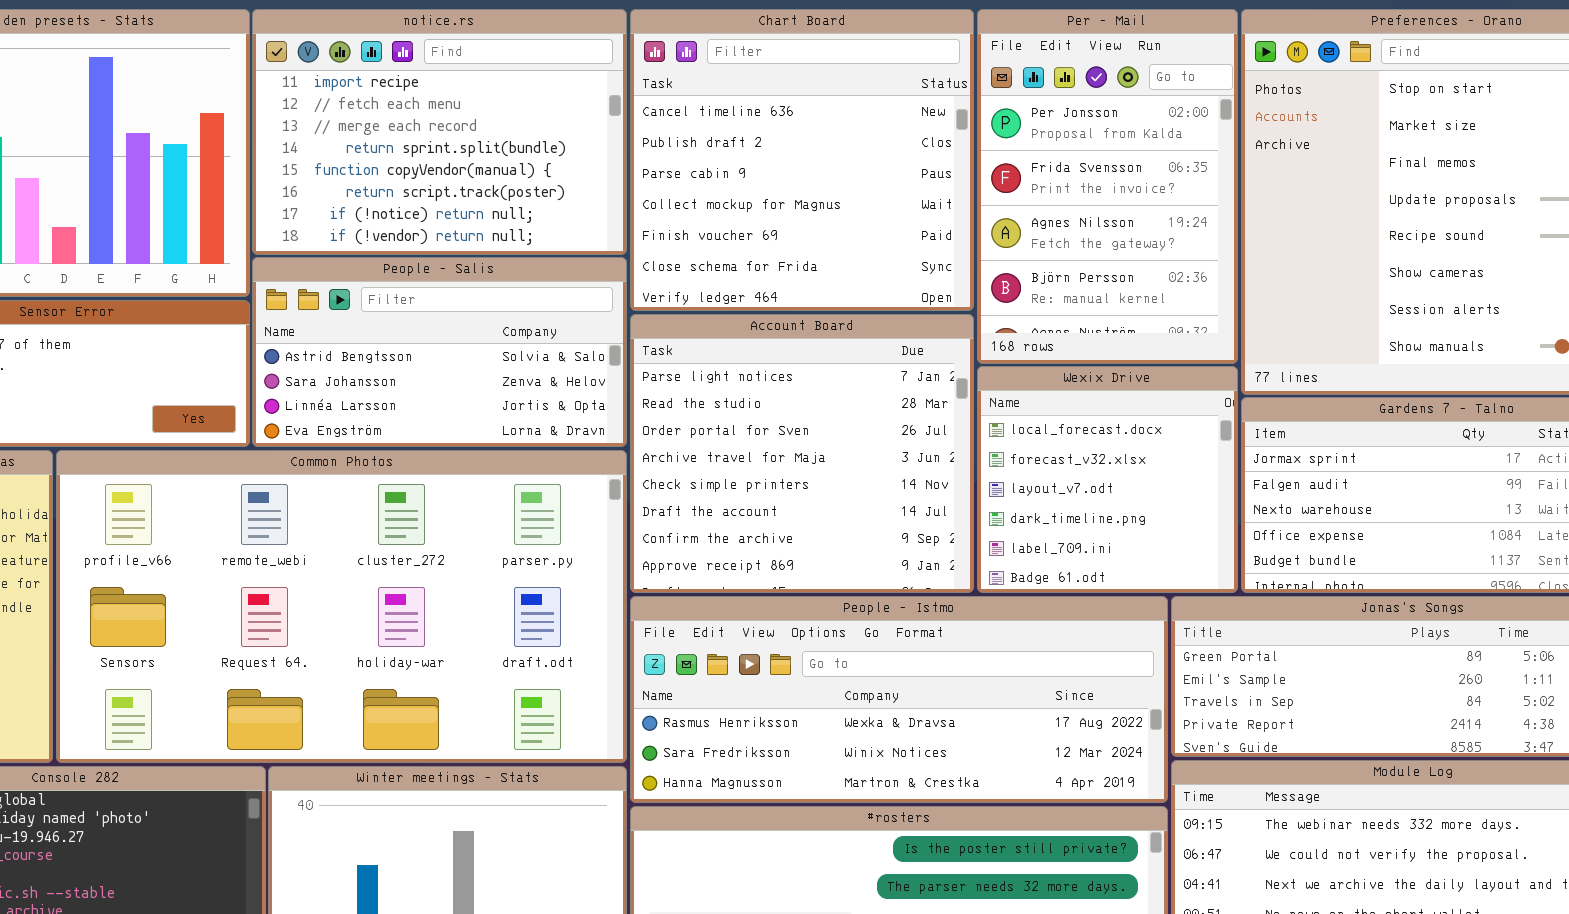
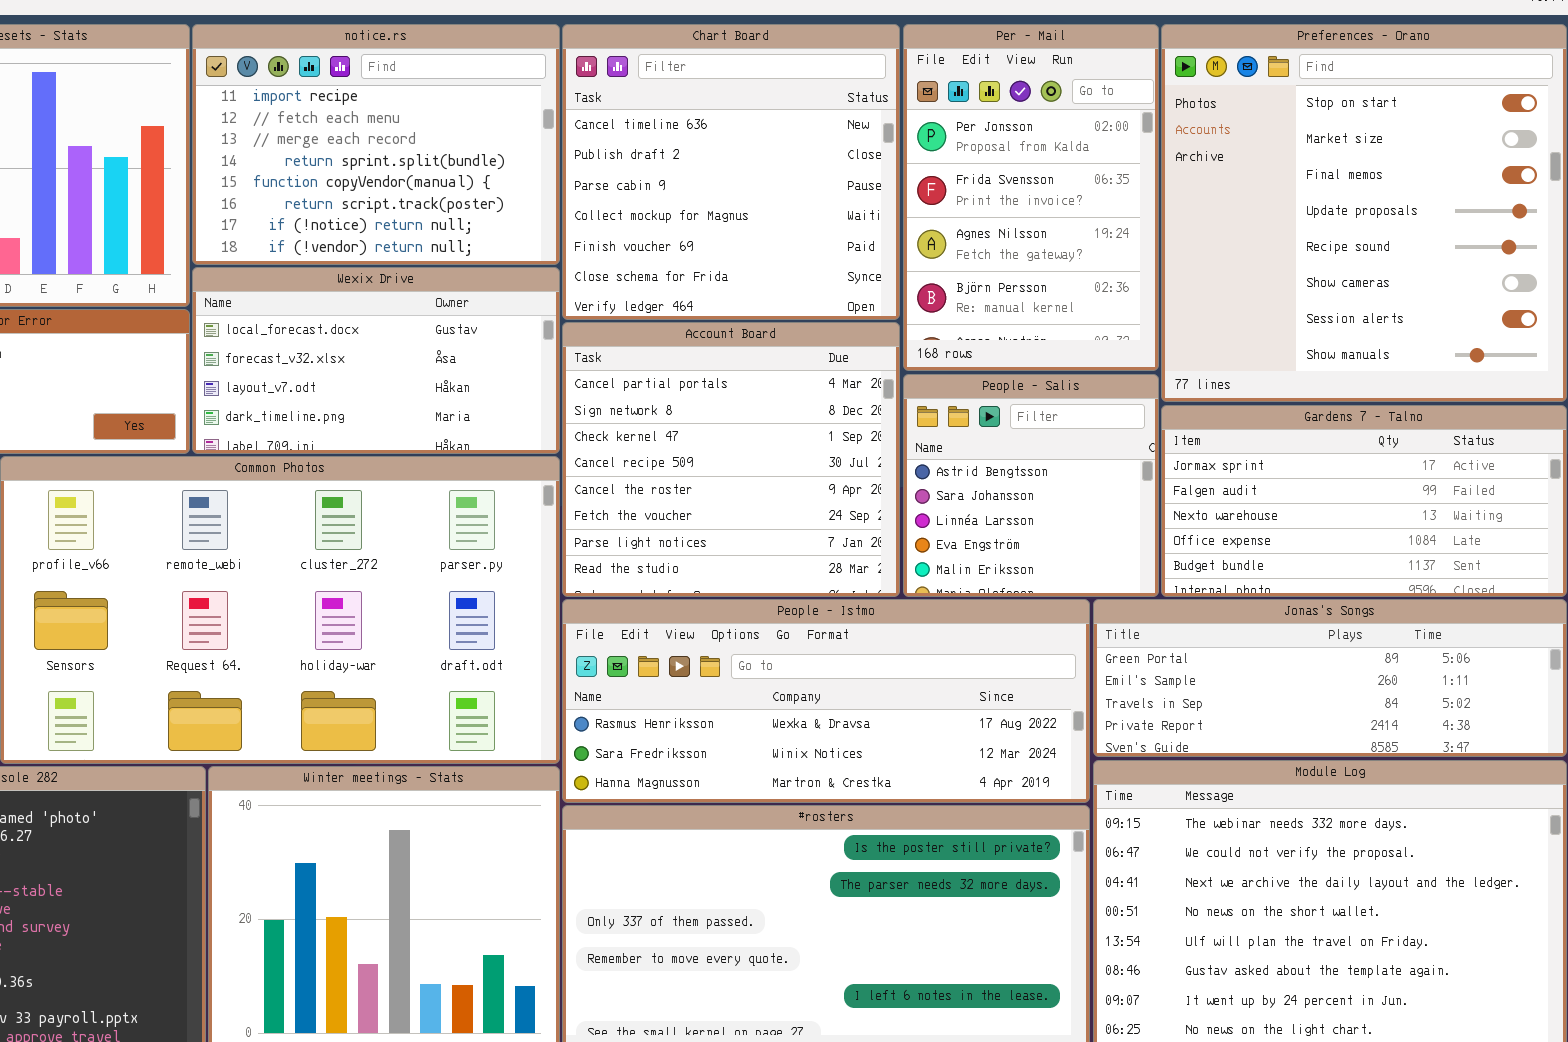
People - Salis: [252,257,627,447] -> [903,374,1159,597], moved, resized
Account Board: [630,314,974,593] -> [562,322,900,597], scrolled up 6 rows
Wexix Drive: [977,366,1238,593] -> [192,267,560,454], moved, resized

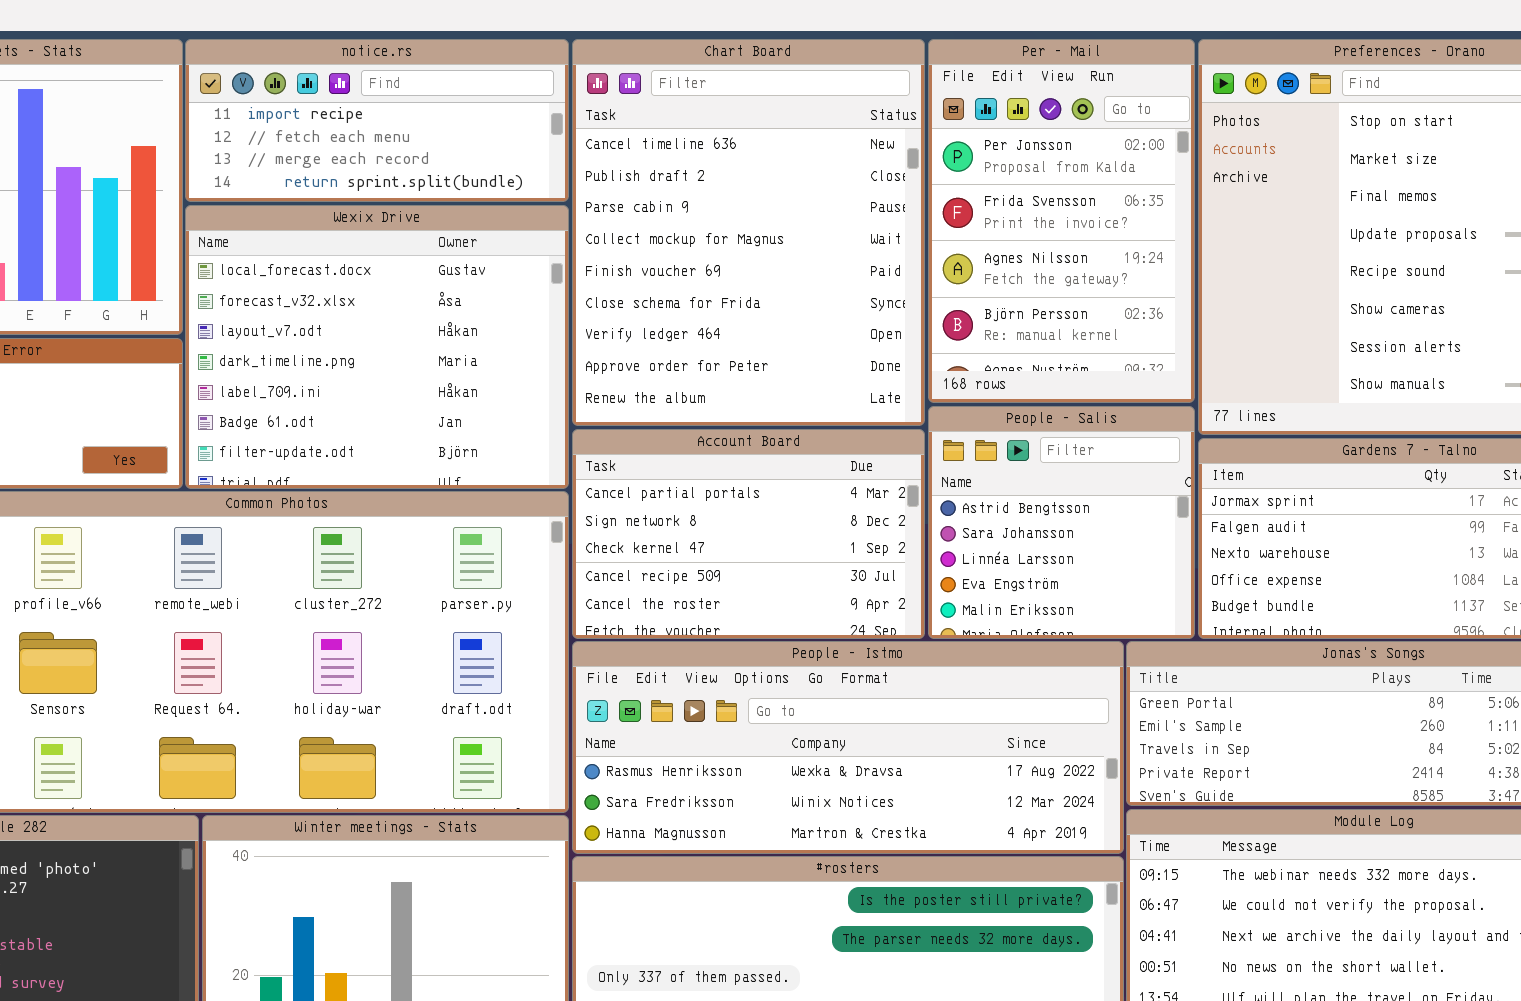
notice.rs: [192,24,560,265] -> [185,39,569,202], resized
Chart Board: [562,24,900,320] -> [572,39,925,426], resized
Wexix Drive: [192,267,560,454] -> [185,205,569,489], resized
Account Board: [562,322,900,597] -> [572,429,925,639], resized

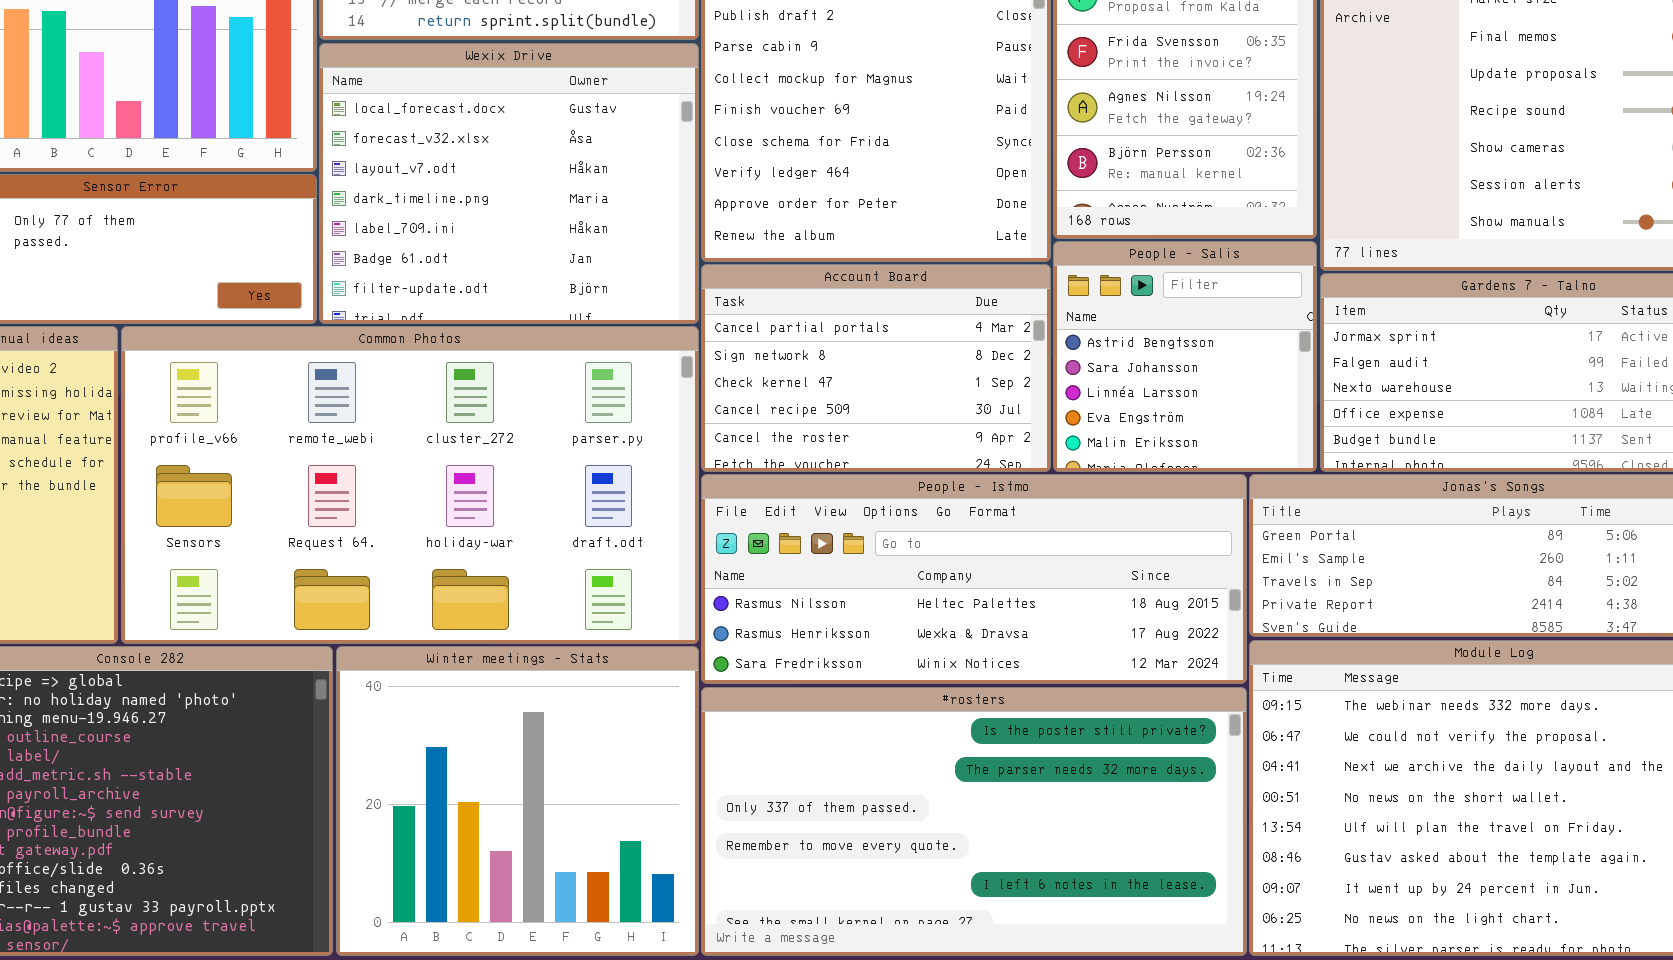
People - Istmo: [572,641,1124,854] -> [701,474,1247,684], scrolled up 1 row

